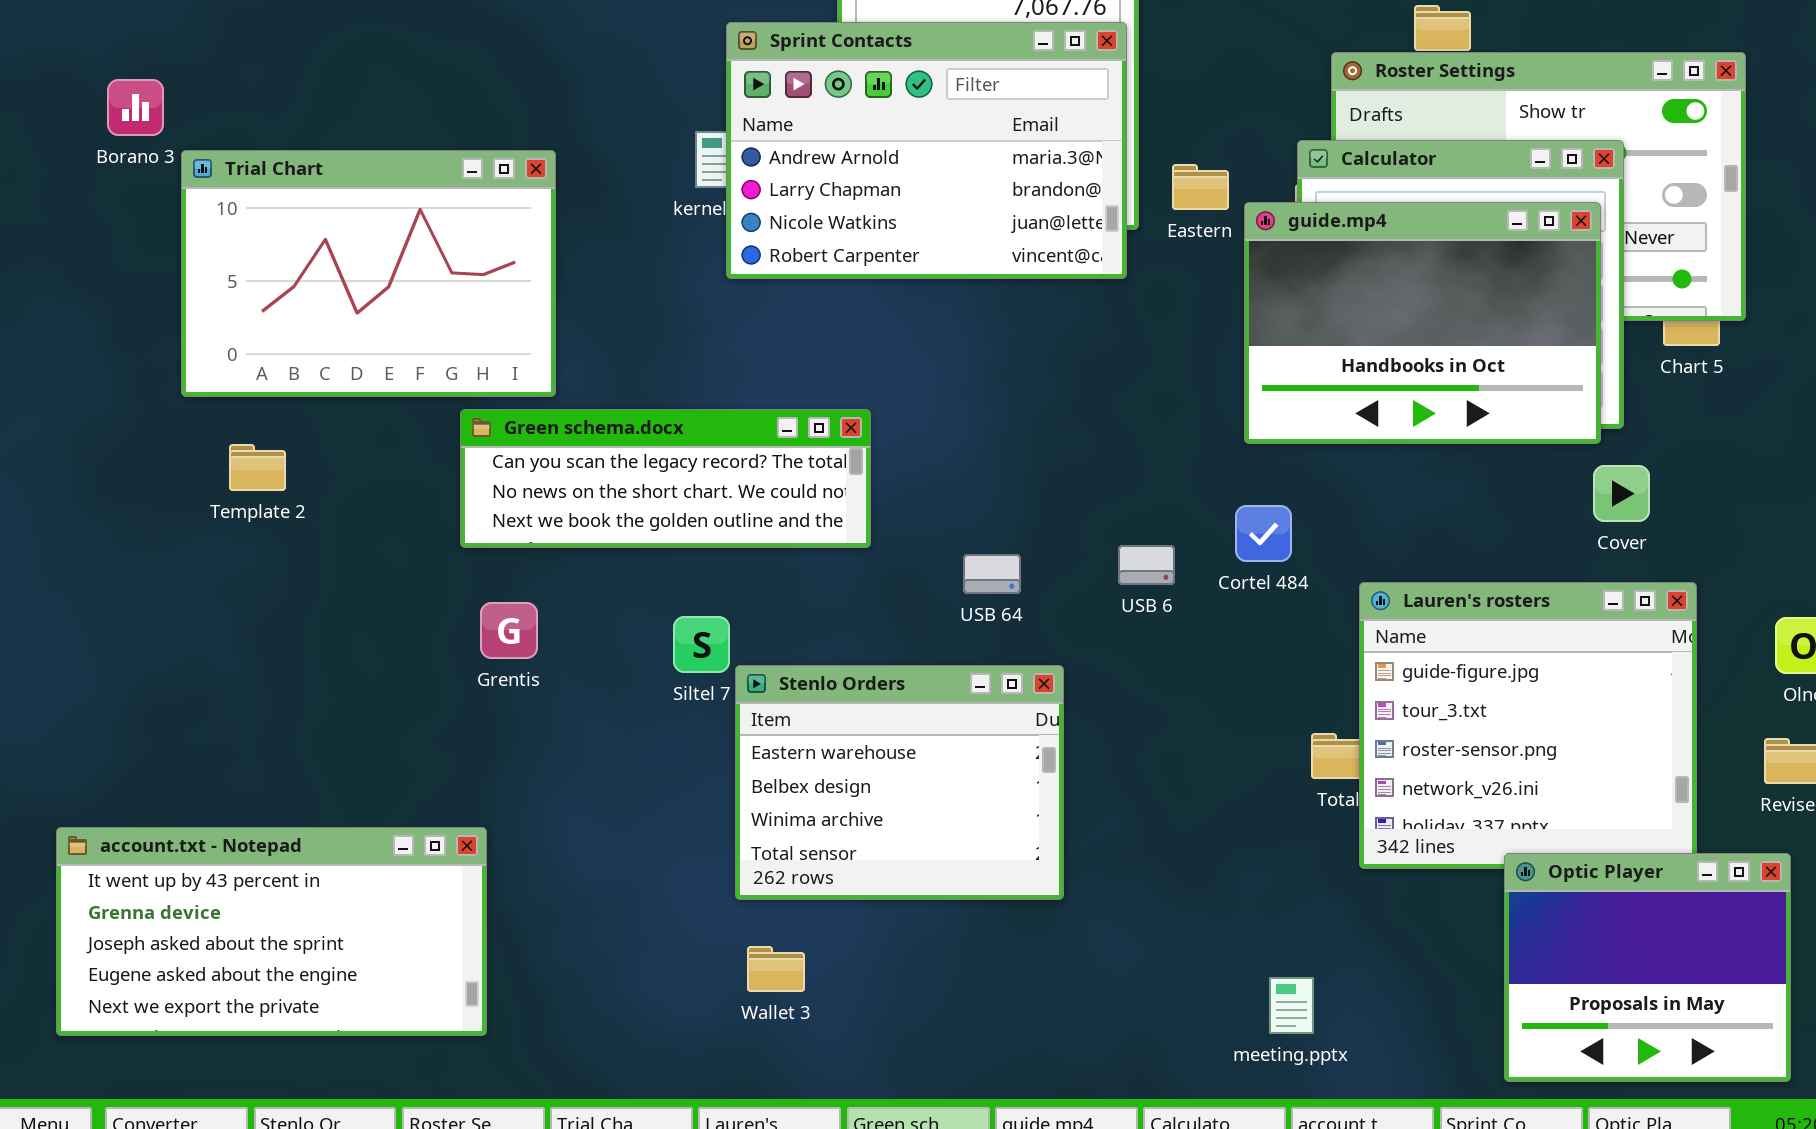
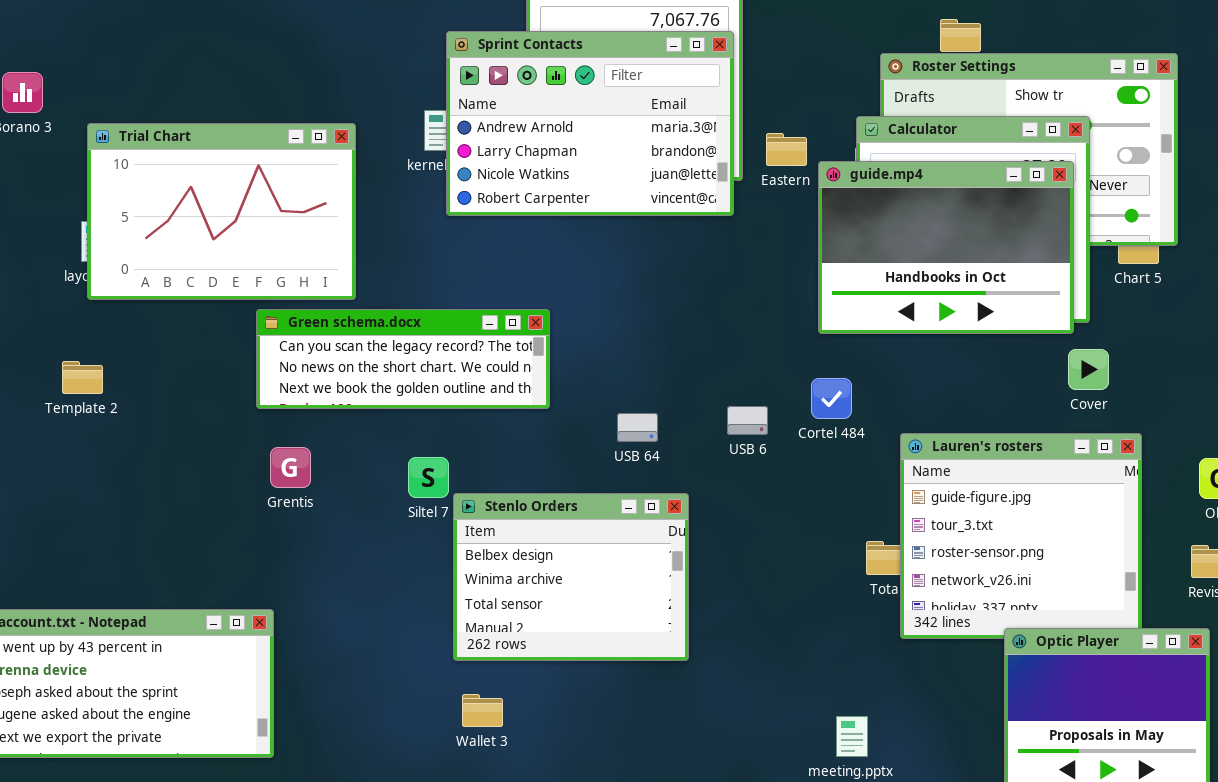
Trial Chart: [181,150,556,397] -> [87,123,356,300], moved
Template 2: [229,444,286,491] -> [62,361,103,394], moved
Stenlo Orders: [735,665,1064,900] -> [453,493,689,661], scrolled down 1 row

